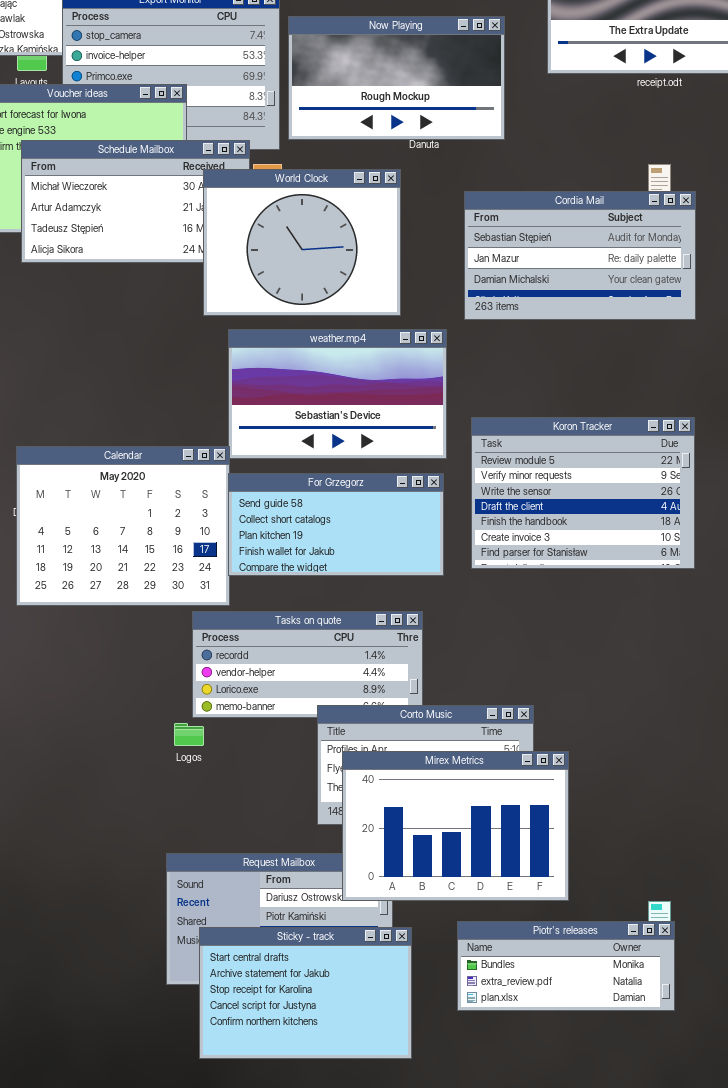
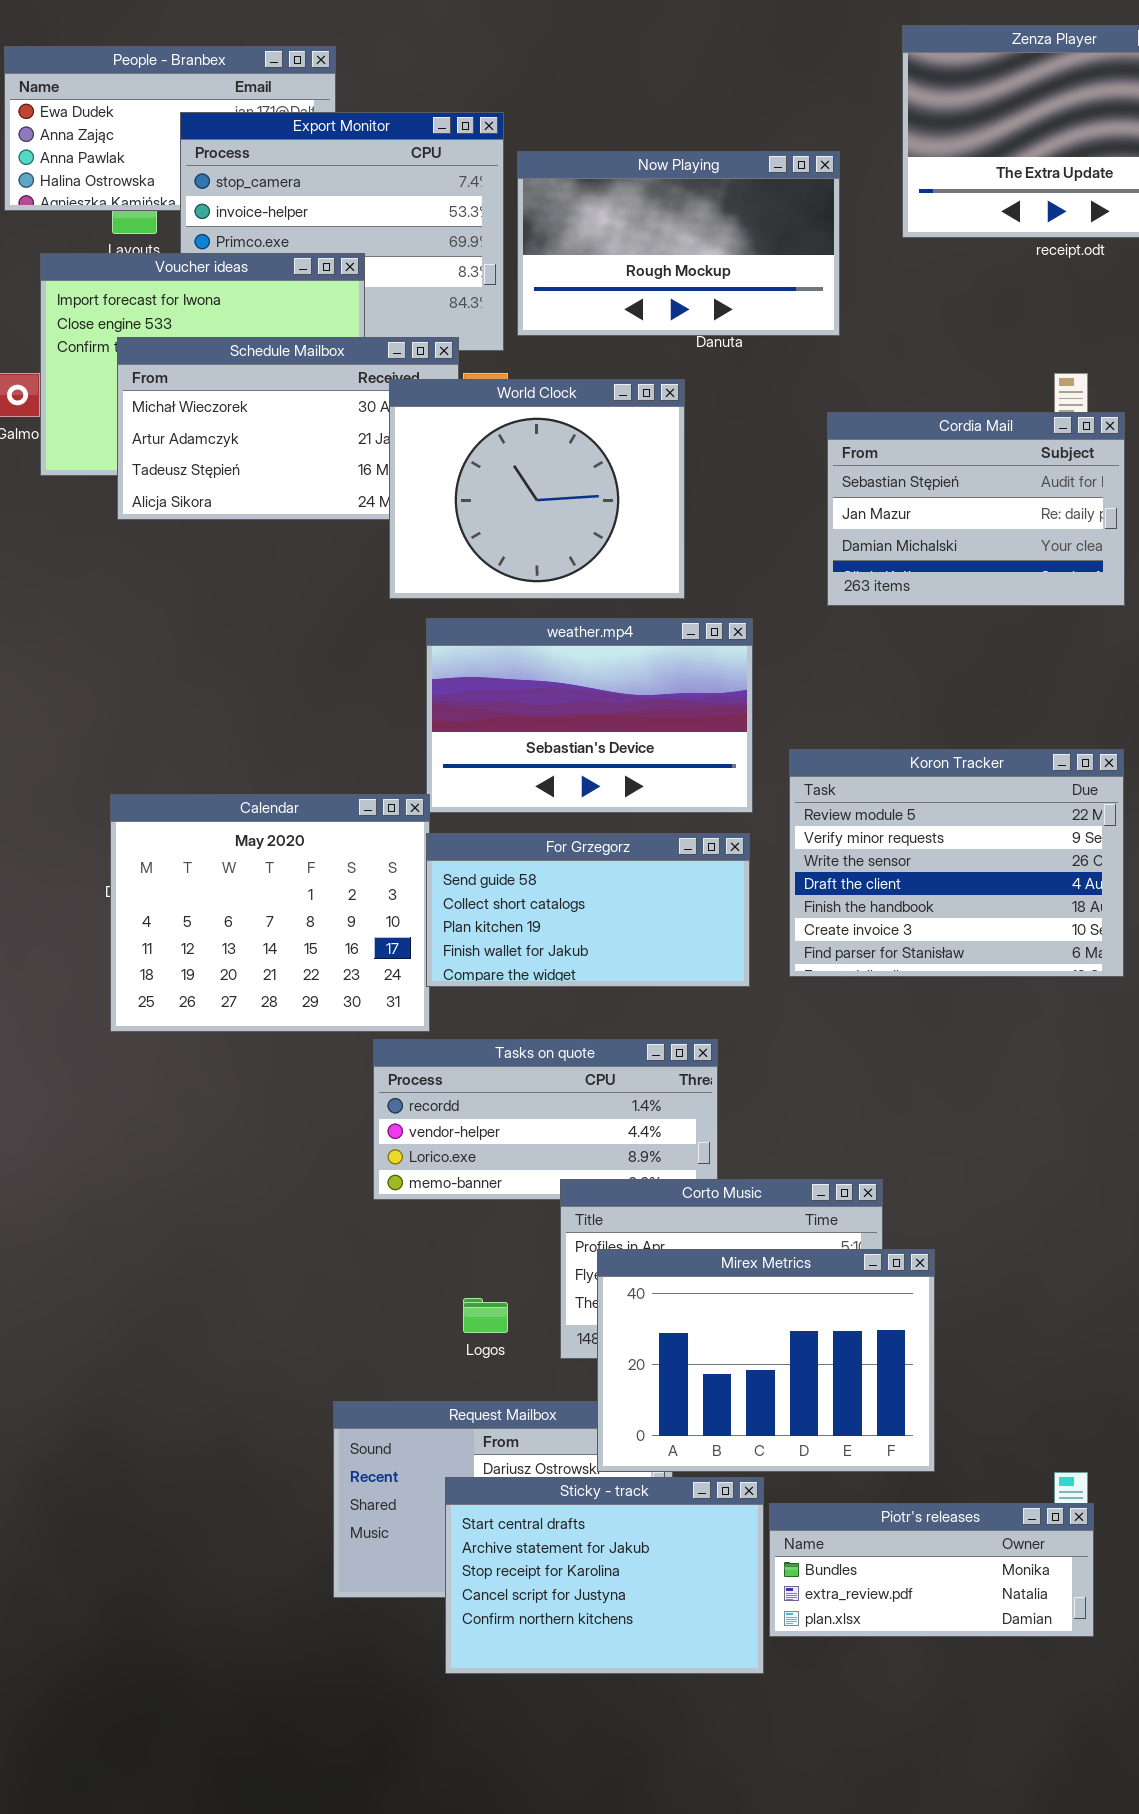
Cordia Mail: [464,191,696,320] -> [827,412,1125,606], resized
Logos: [174,723,204,746] -> [463,1298,508,1333], moved
Sticky - track: [199,927,412,1059] -> [445,1477,764,1674], moved

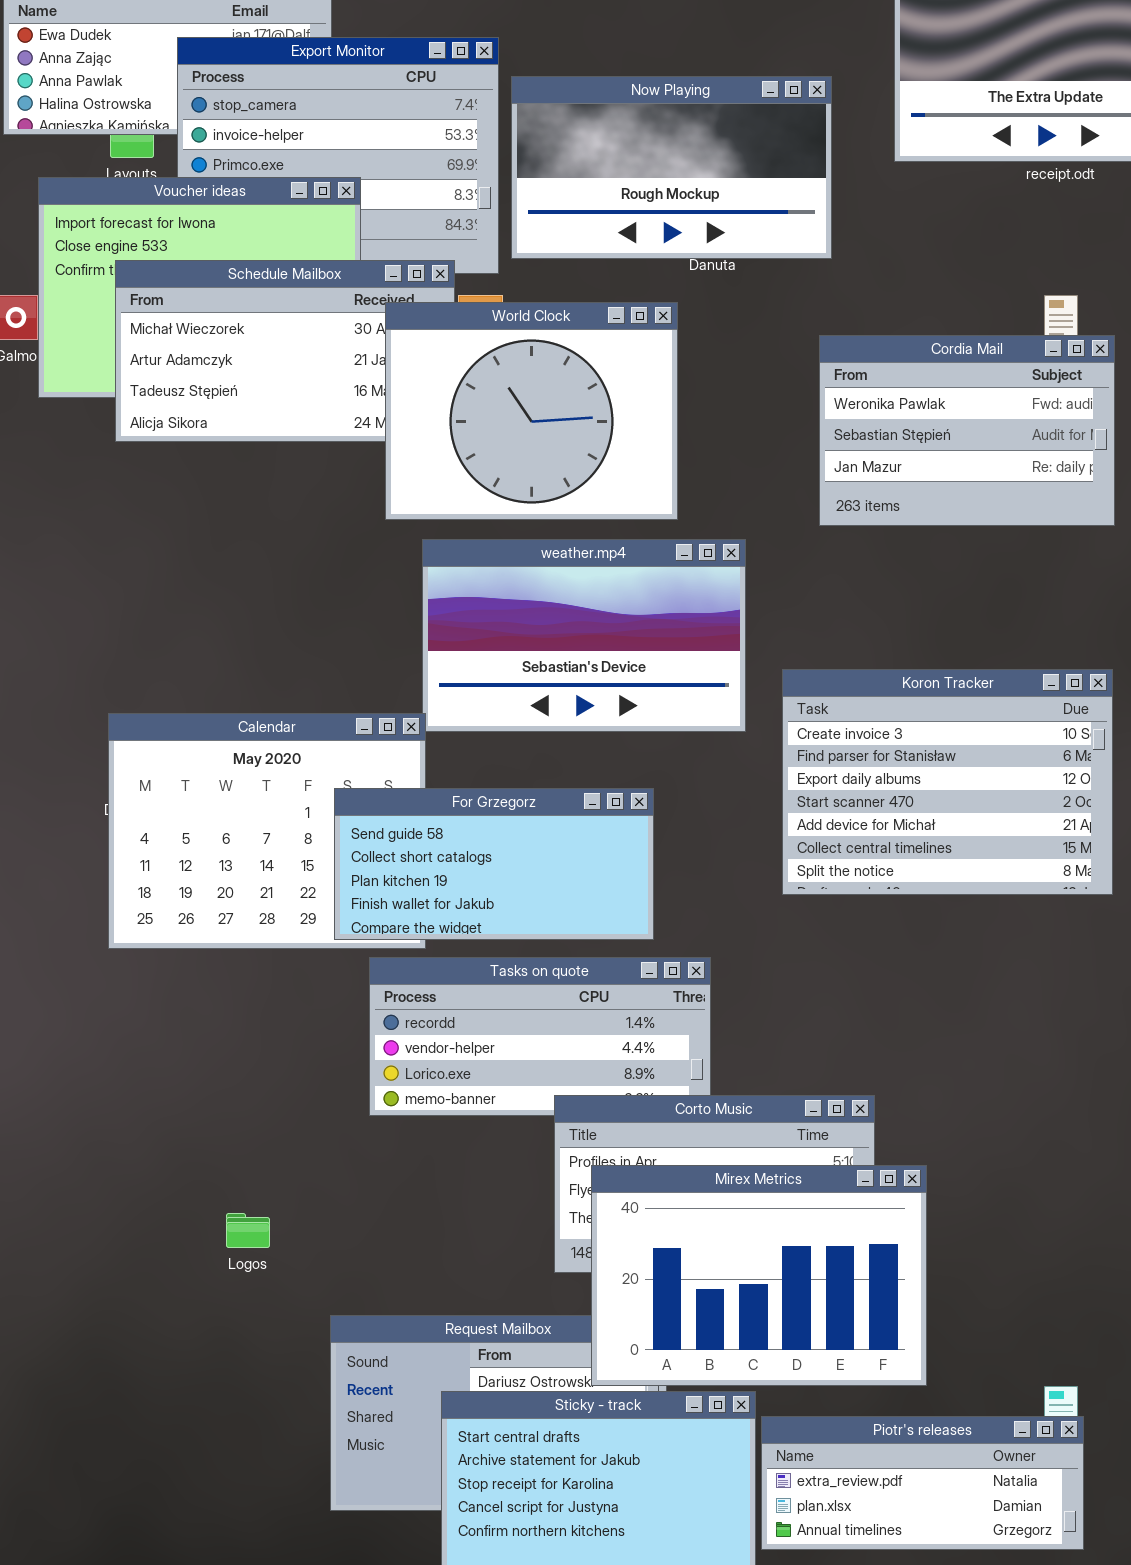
Cordia Mail: [827,412,1125,606] -> [819,335,1115,526], scrolled up 1 row
Koron Tracker: [789,749,1124,977] -> [782,669,1113,895], scrolled down 5 rows
For Grzegorz: [426,833,750,987] -> [334,788,654,940], moved
Logos: [463,1298,508,1333] -> [226,1213,270,1248], moved
Piotr's releases: [769,1503,1094,1637] -> [761,1416,1084,1550], scrolled down 1 row

